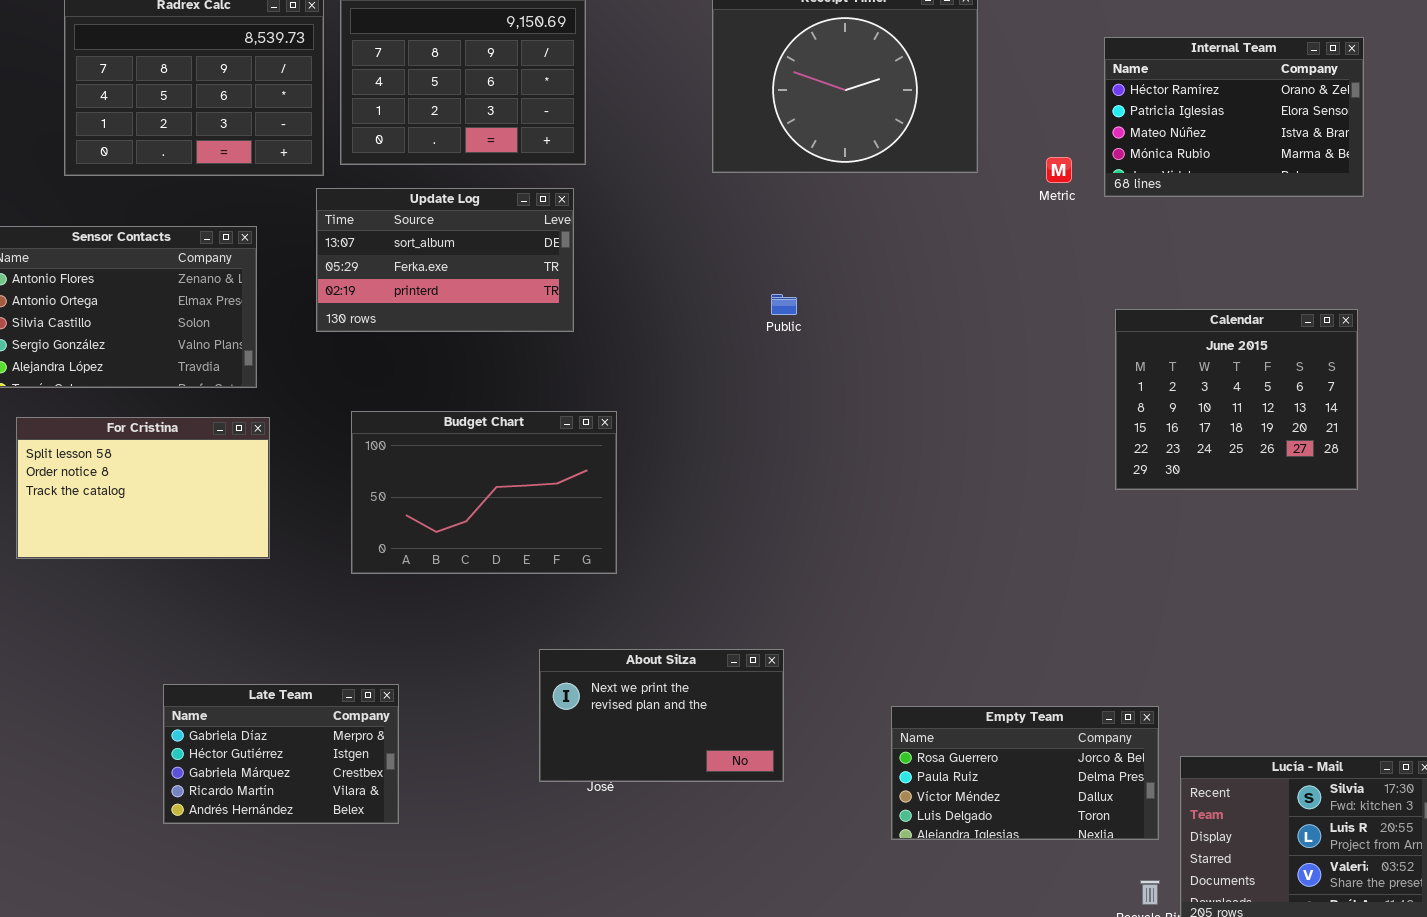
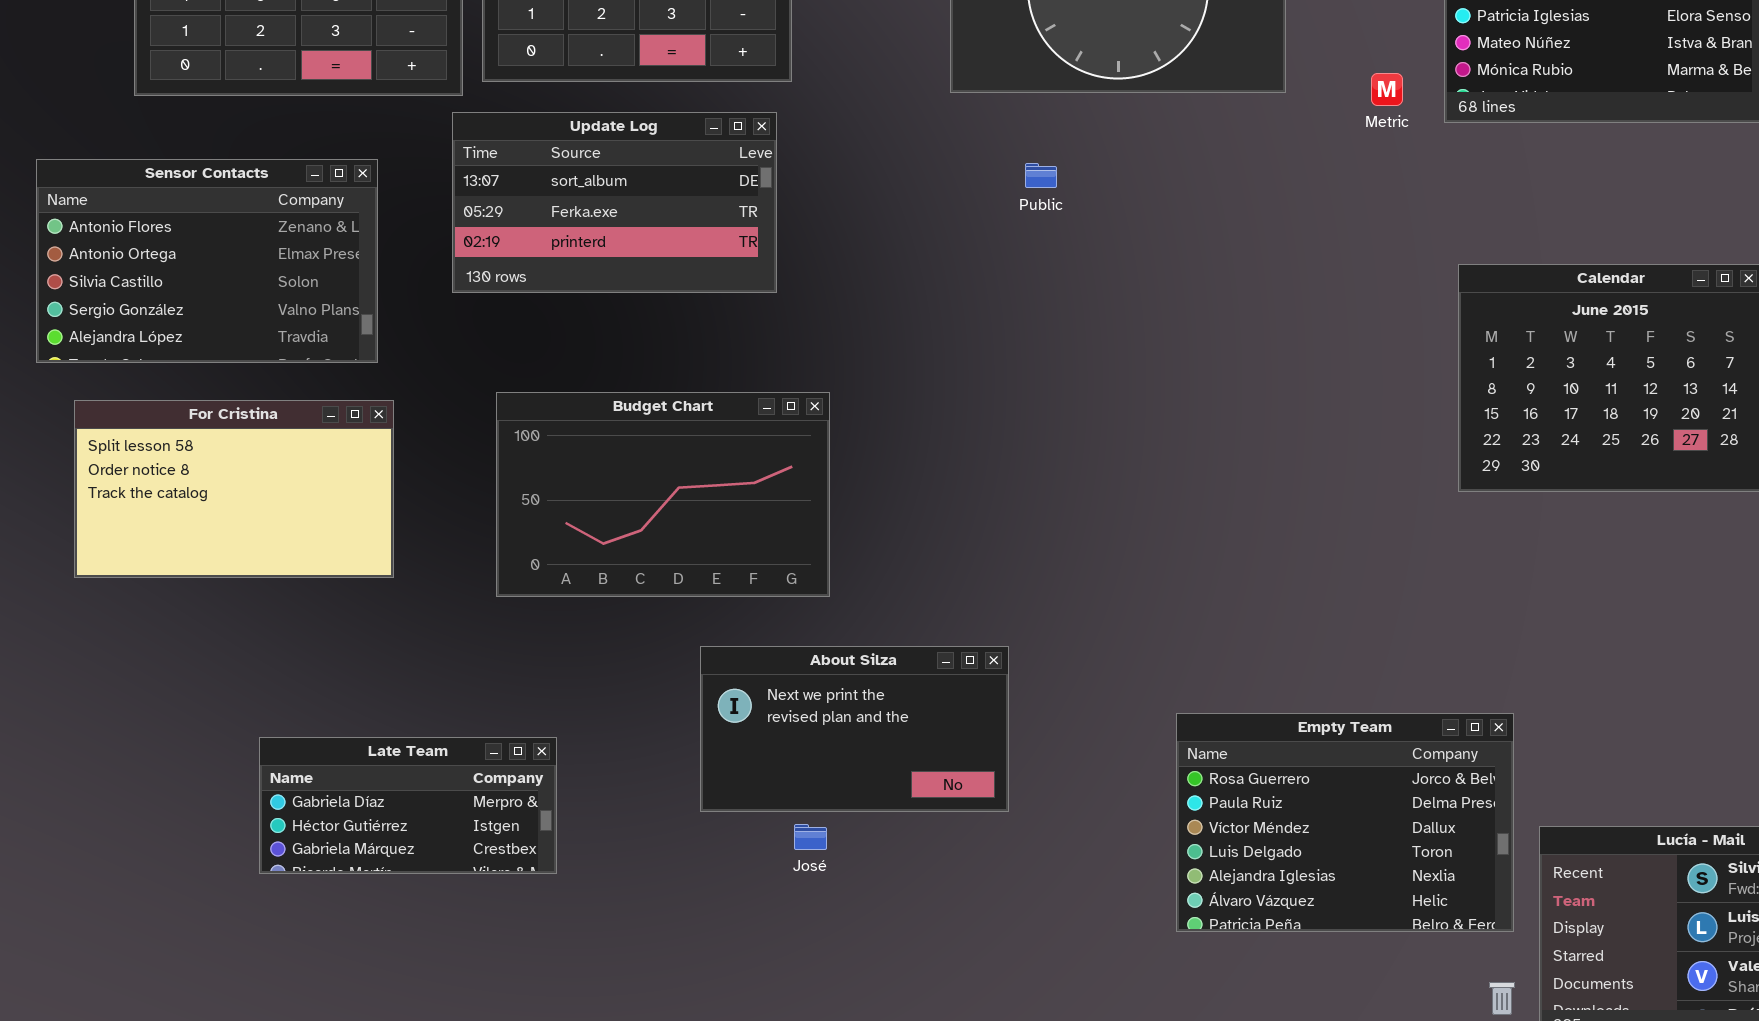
Public: [771,294,797,315] -> [1025,163,1057,188], moved
About Silza: [539,649,784,782] -> [700,646,1009,812], moved
Late Team: [163,684,399,824] -> [259,737,557,874], resized
Empty Team: [891,706,1159,840] -> [1176,713,1514,932], resized

